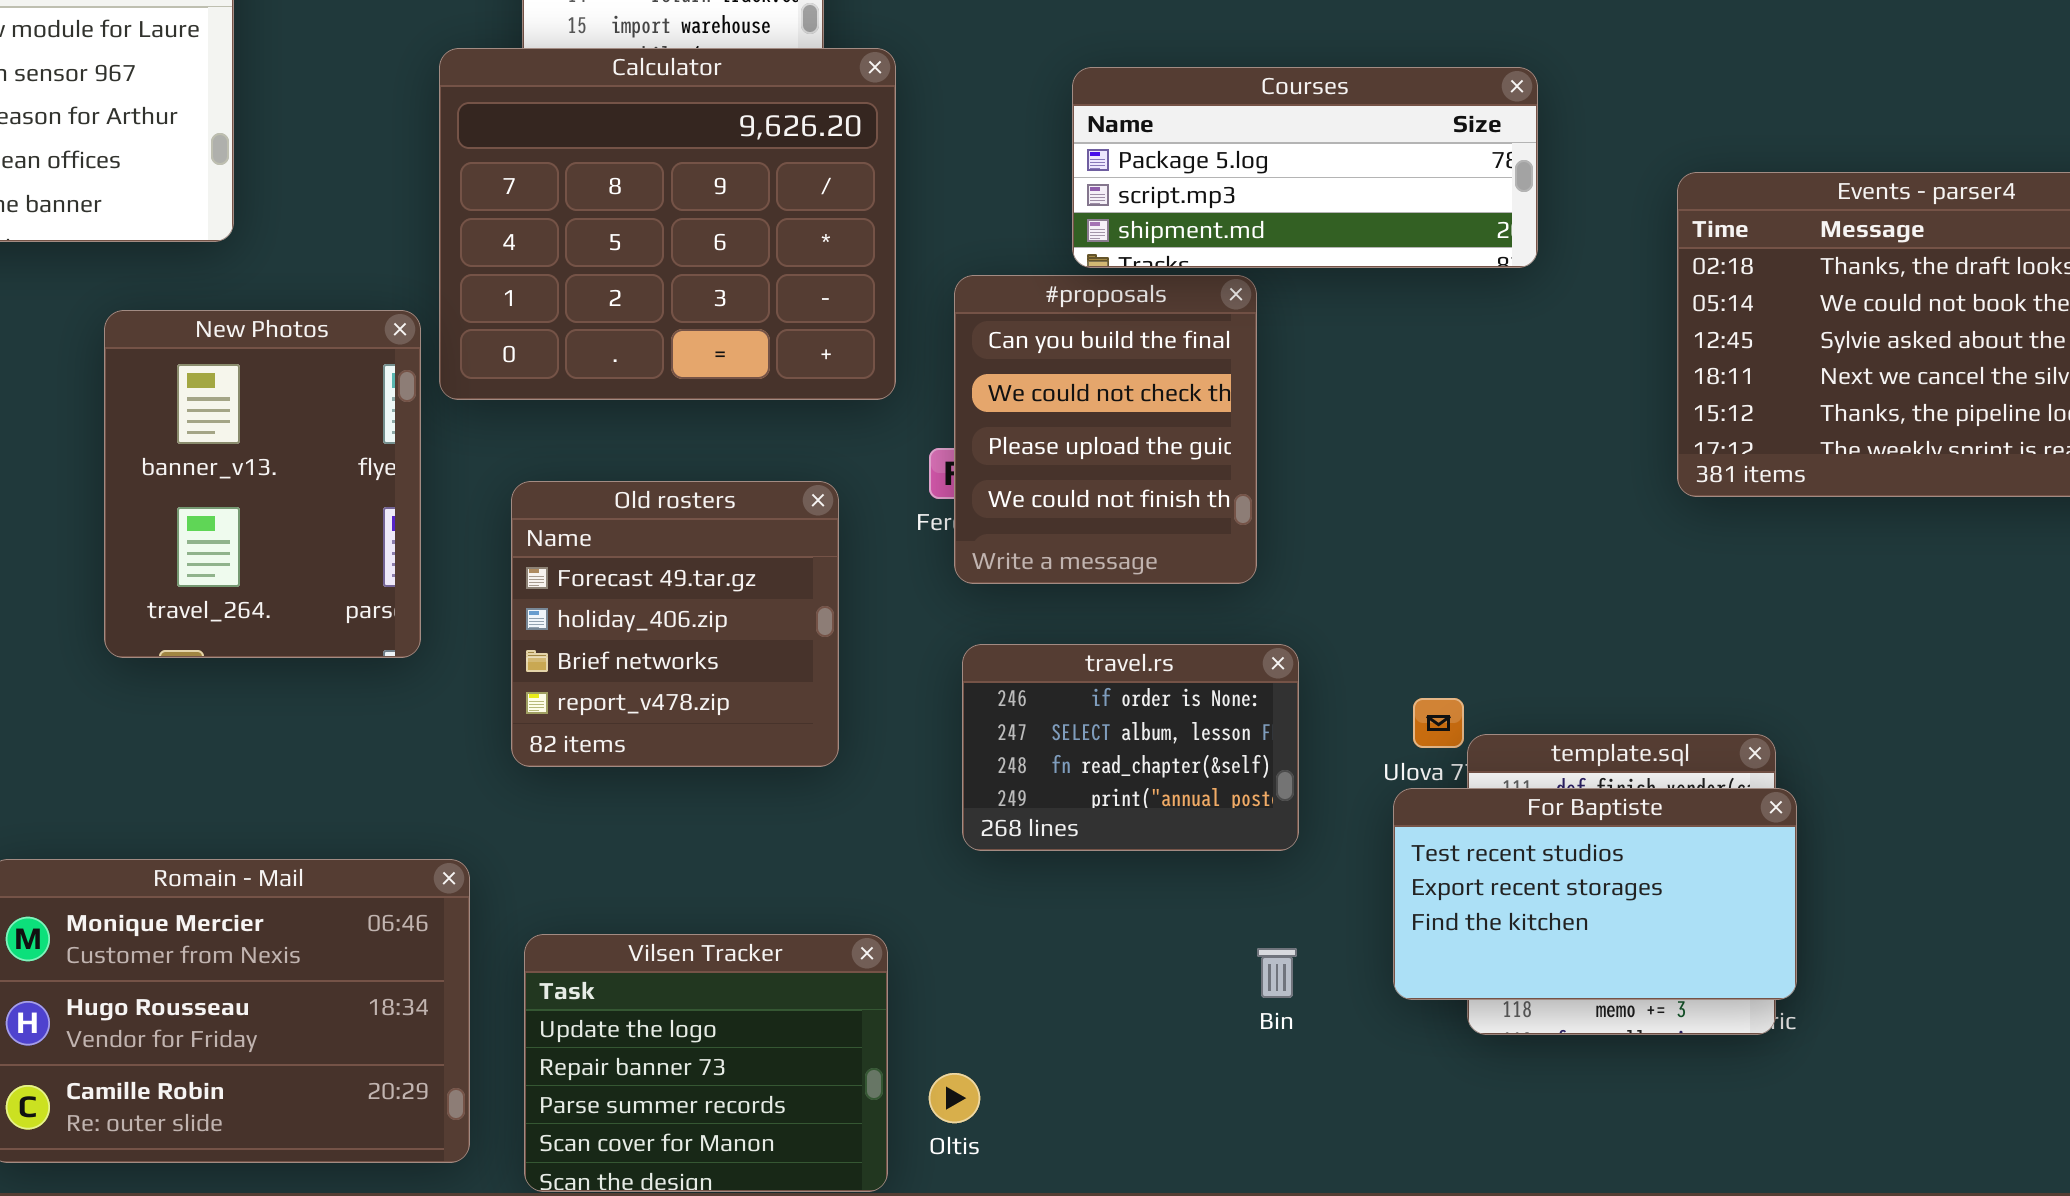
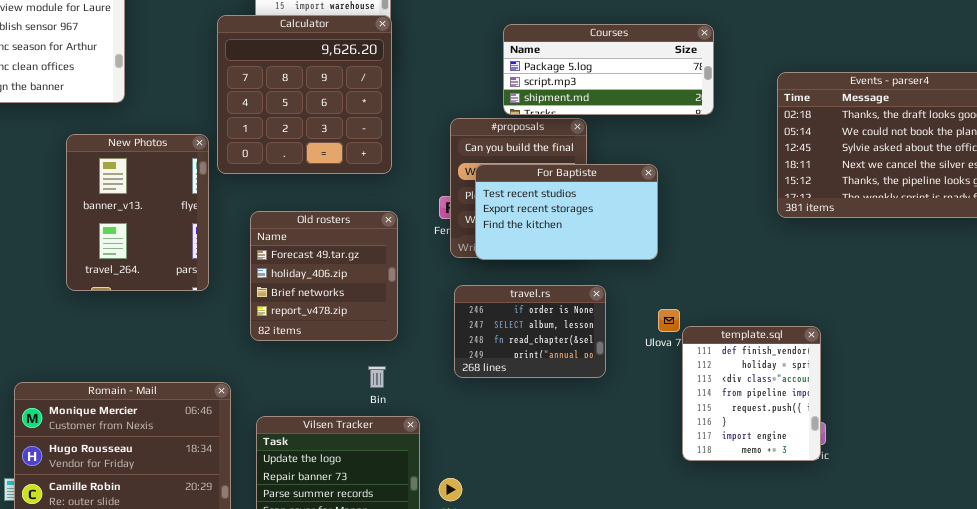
Calculator: [439,48,896,400] -> [217,15,392,174], resized
For Baptiste: [1393,788,1797,1000] -> [475,164,658,260], moved
Bin: [1257,948,1297,998] -> [368,366,386,388], moved

